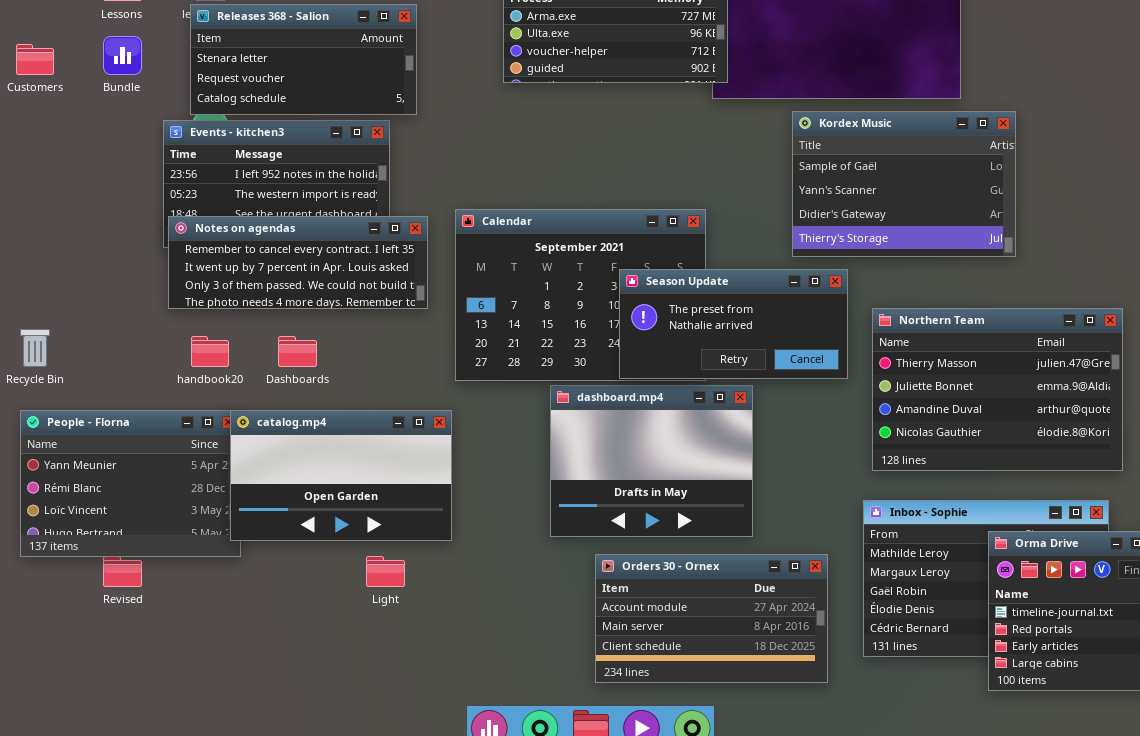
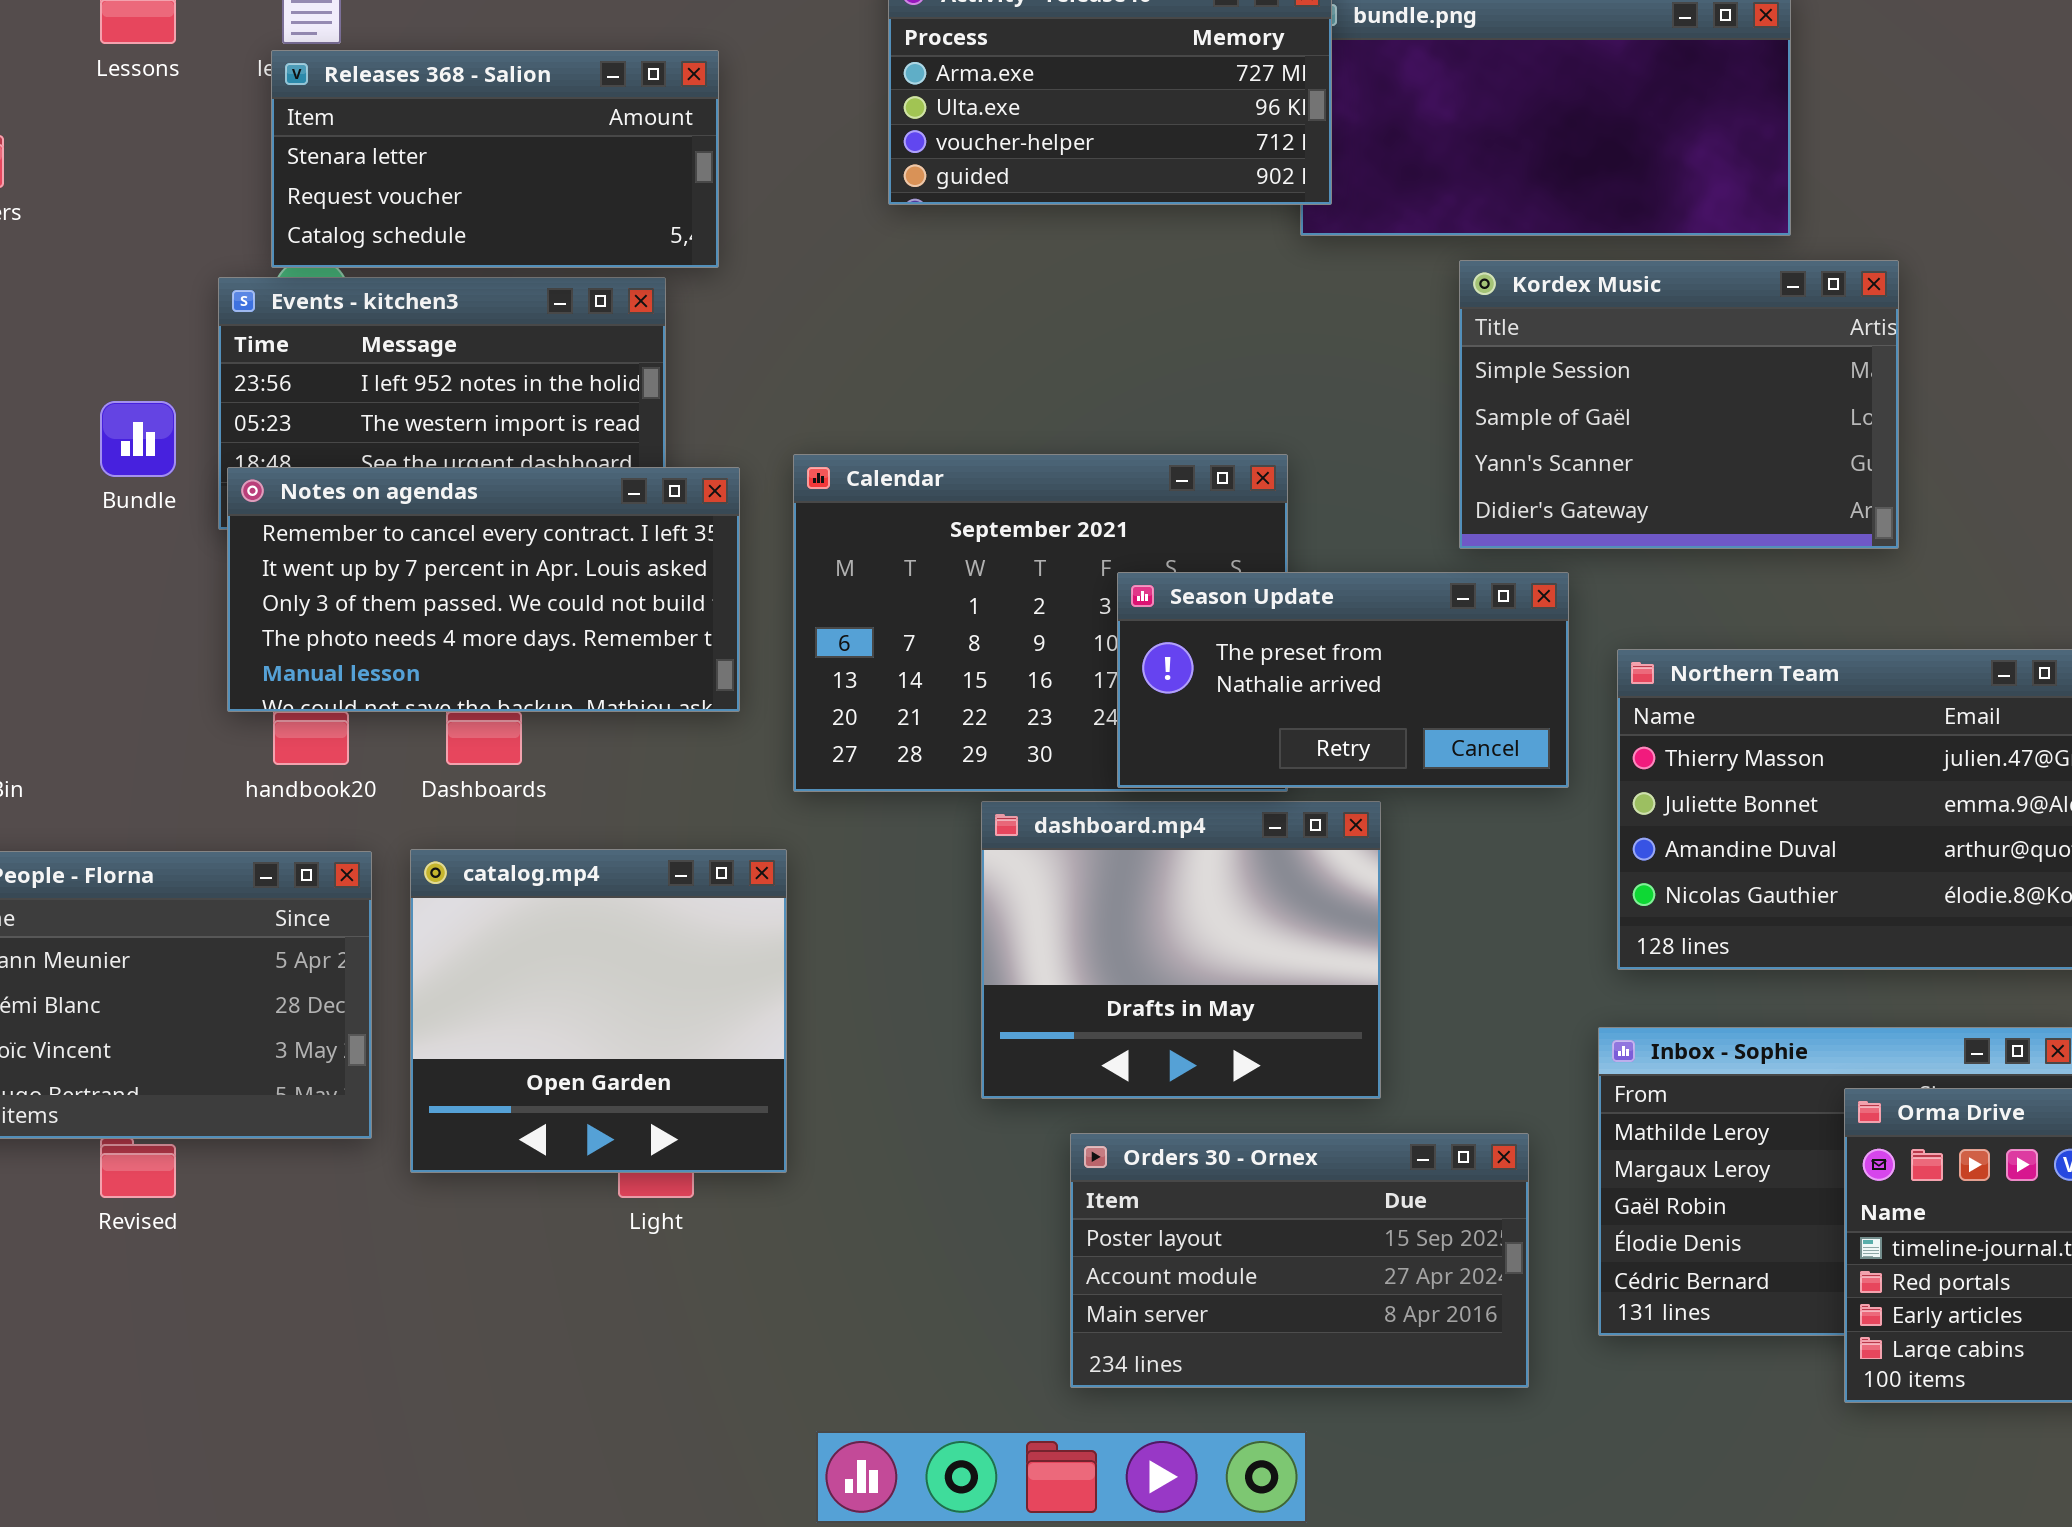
Bundle: [103,36,142,75] -> [100,401,176,477], moved
Kordex Music: [792,111,1016,257] -> [1459,260,1899,549], scrolled up 1 row
Notes on agendas: [168,216,428,309] -> [227,467,740,712], resized
catalog.mp4: [230,410,452,541] -> [410,849,787,1173], resized
Orders 30 - Ornex: [595,554,828,683] -> [1070,1133,1529,1388], scrolled up 1 row

